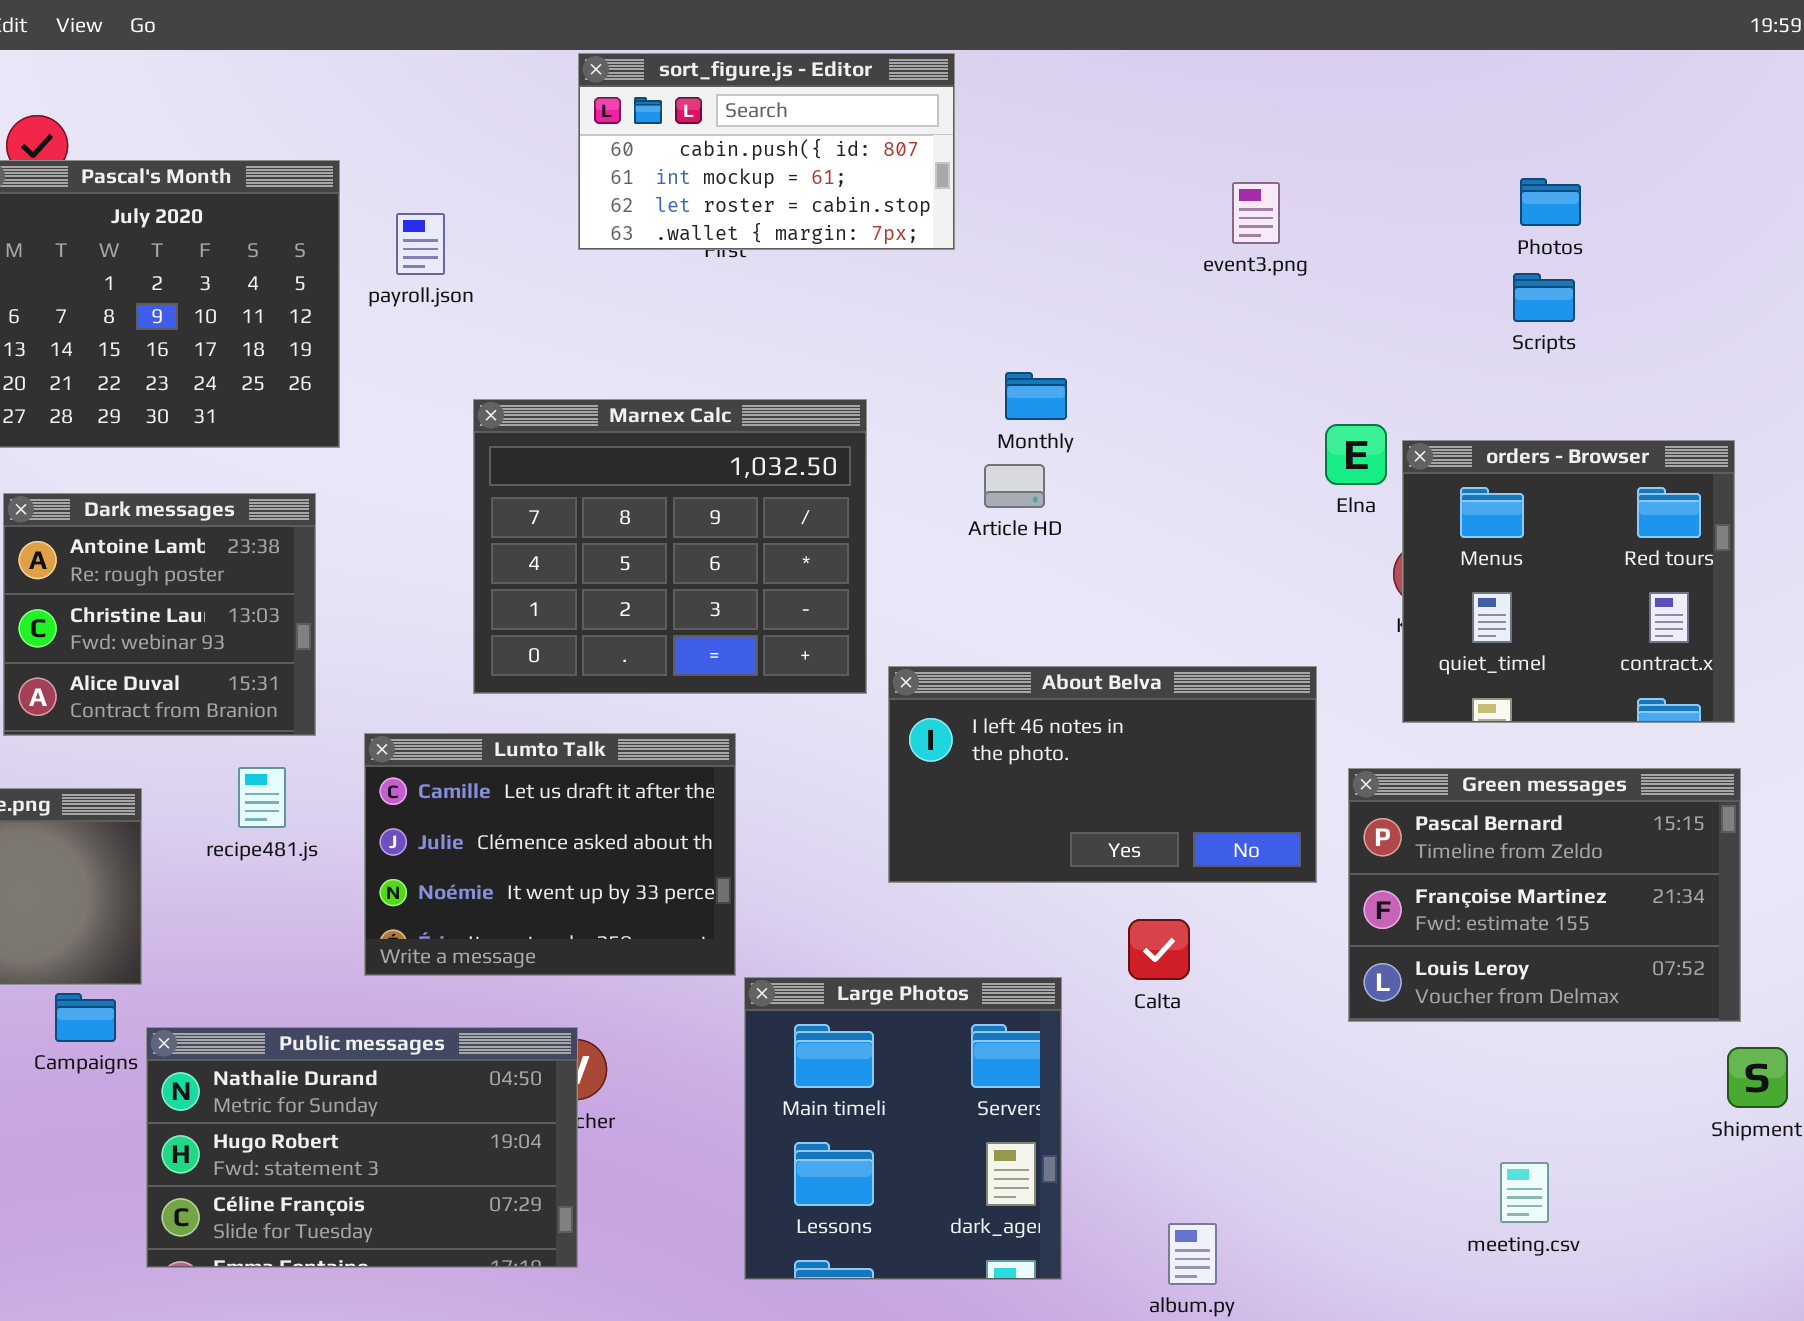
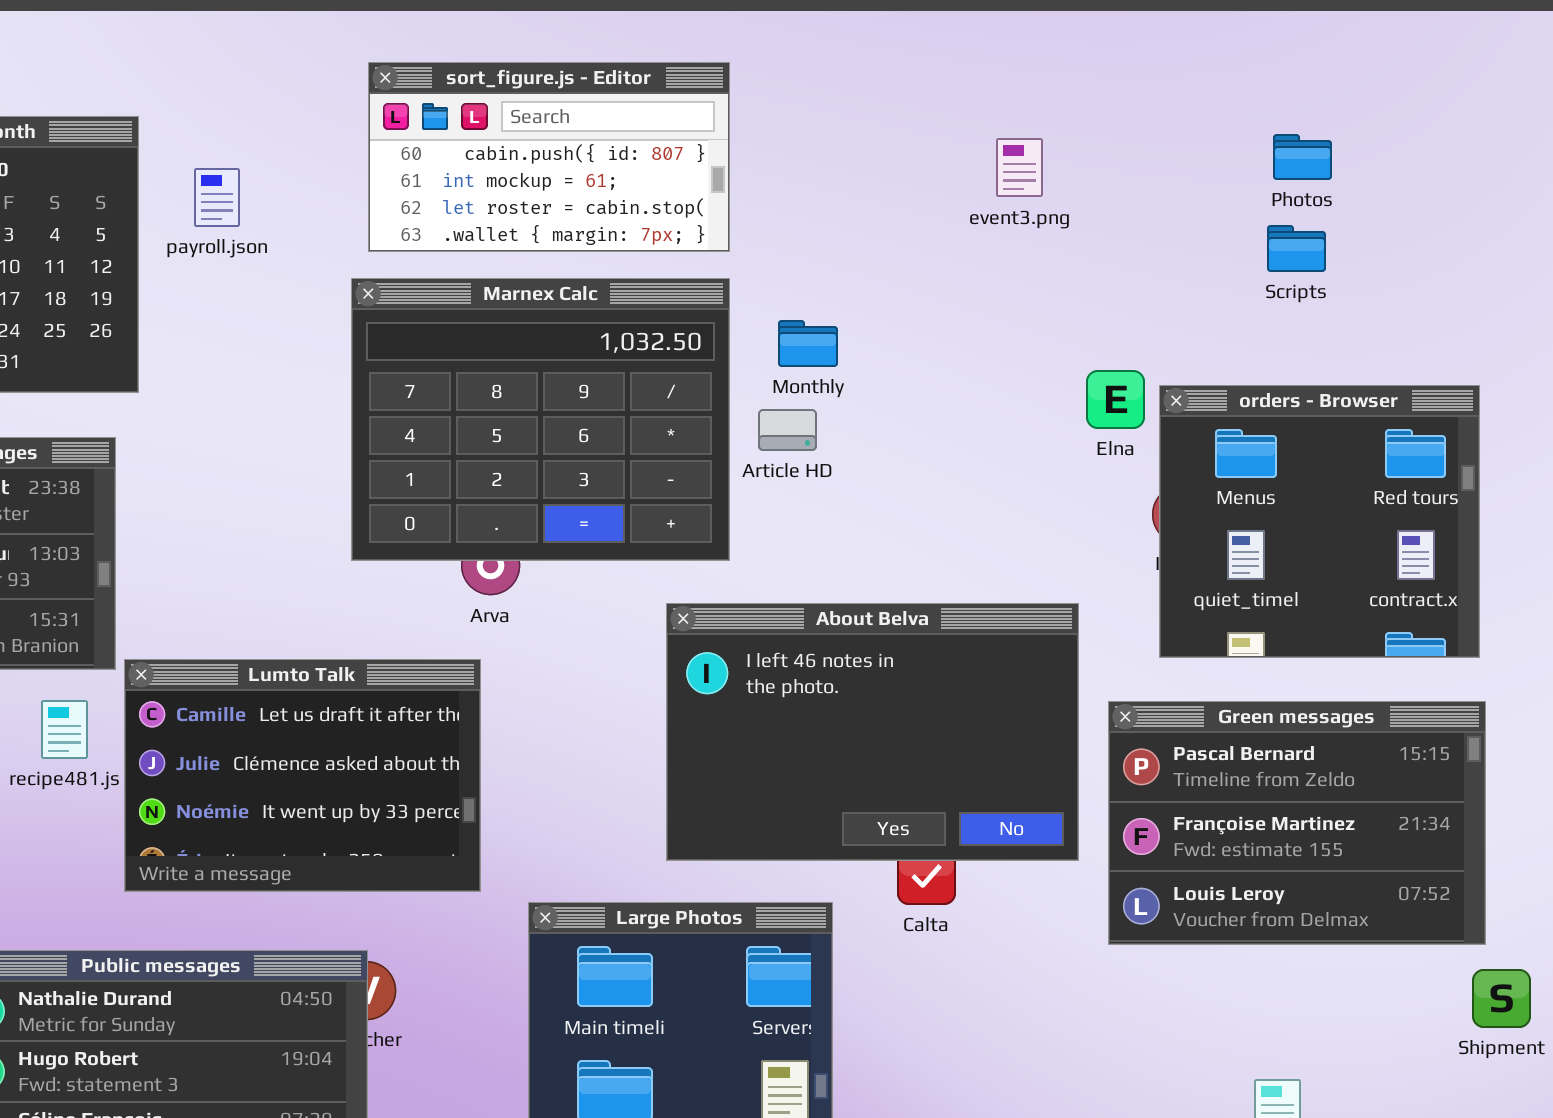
sort_figure.js - Editor: [578,53,955,250] -> [368,62,730,252], moved
Marnex Calc: [473,399,867,694] -> [351,278,730,561], moved
About Belva: [888,666,1317,883] -> [666,603,1079,861], resized
Lumto Talk: [364,733,736,976] -> [124,659,481,892], moved

